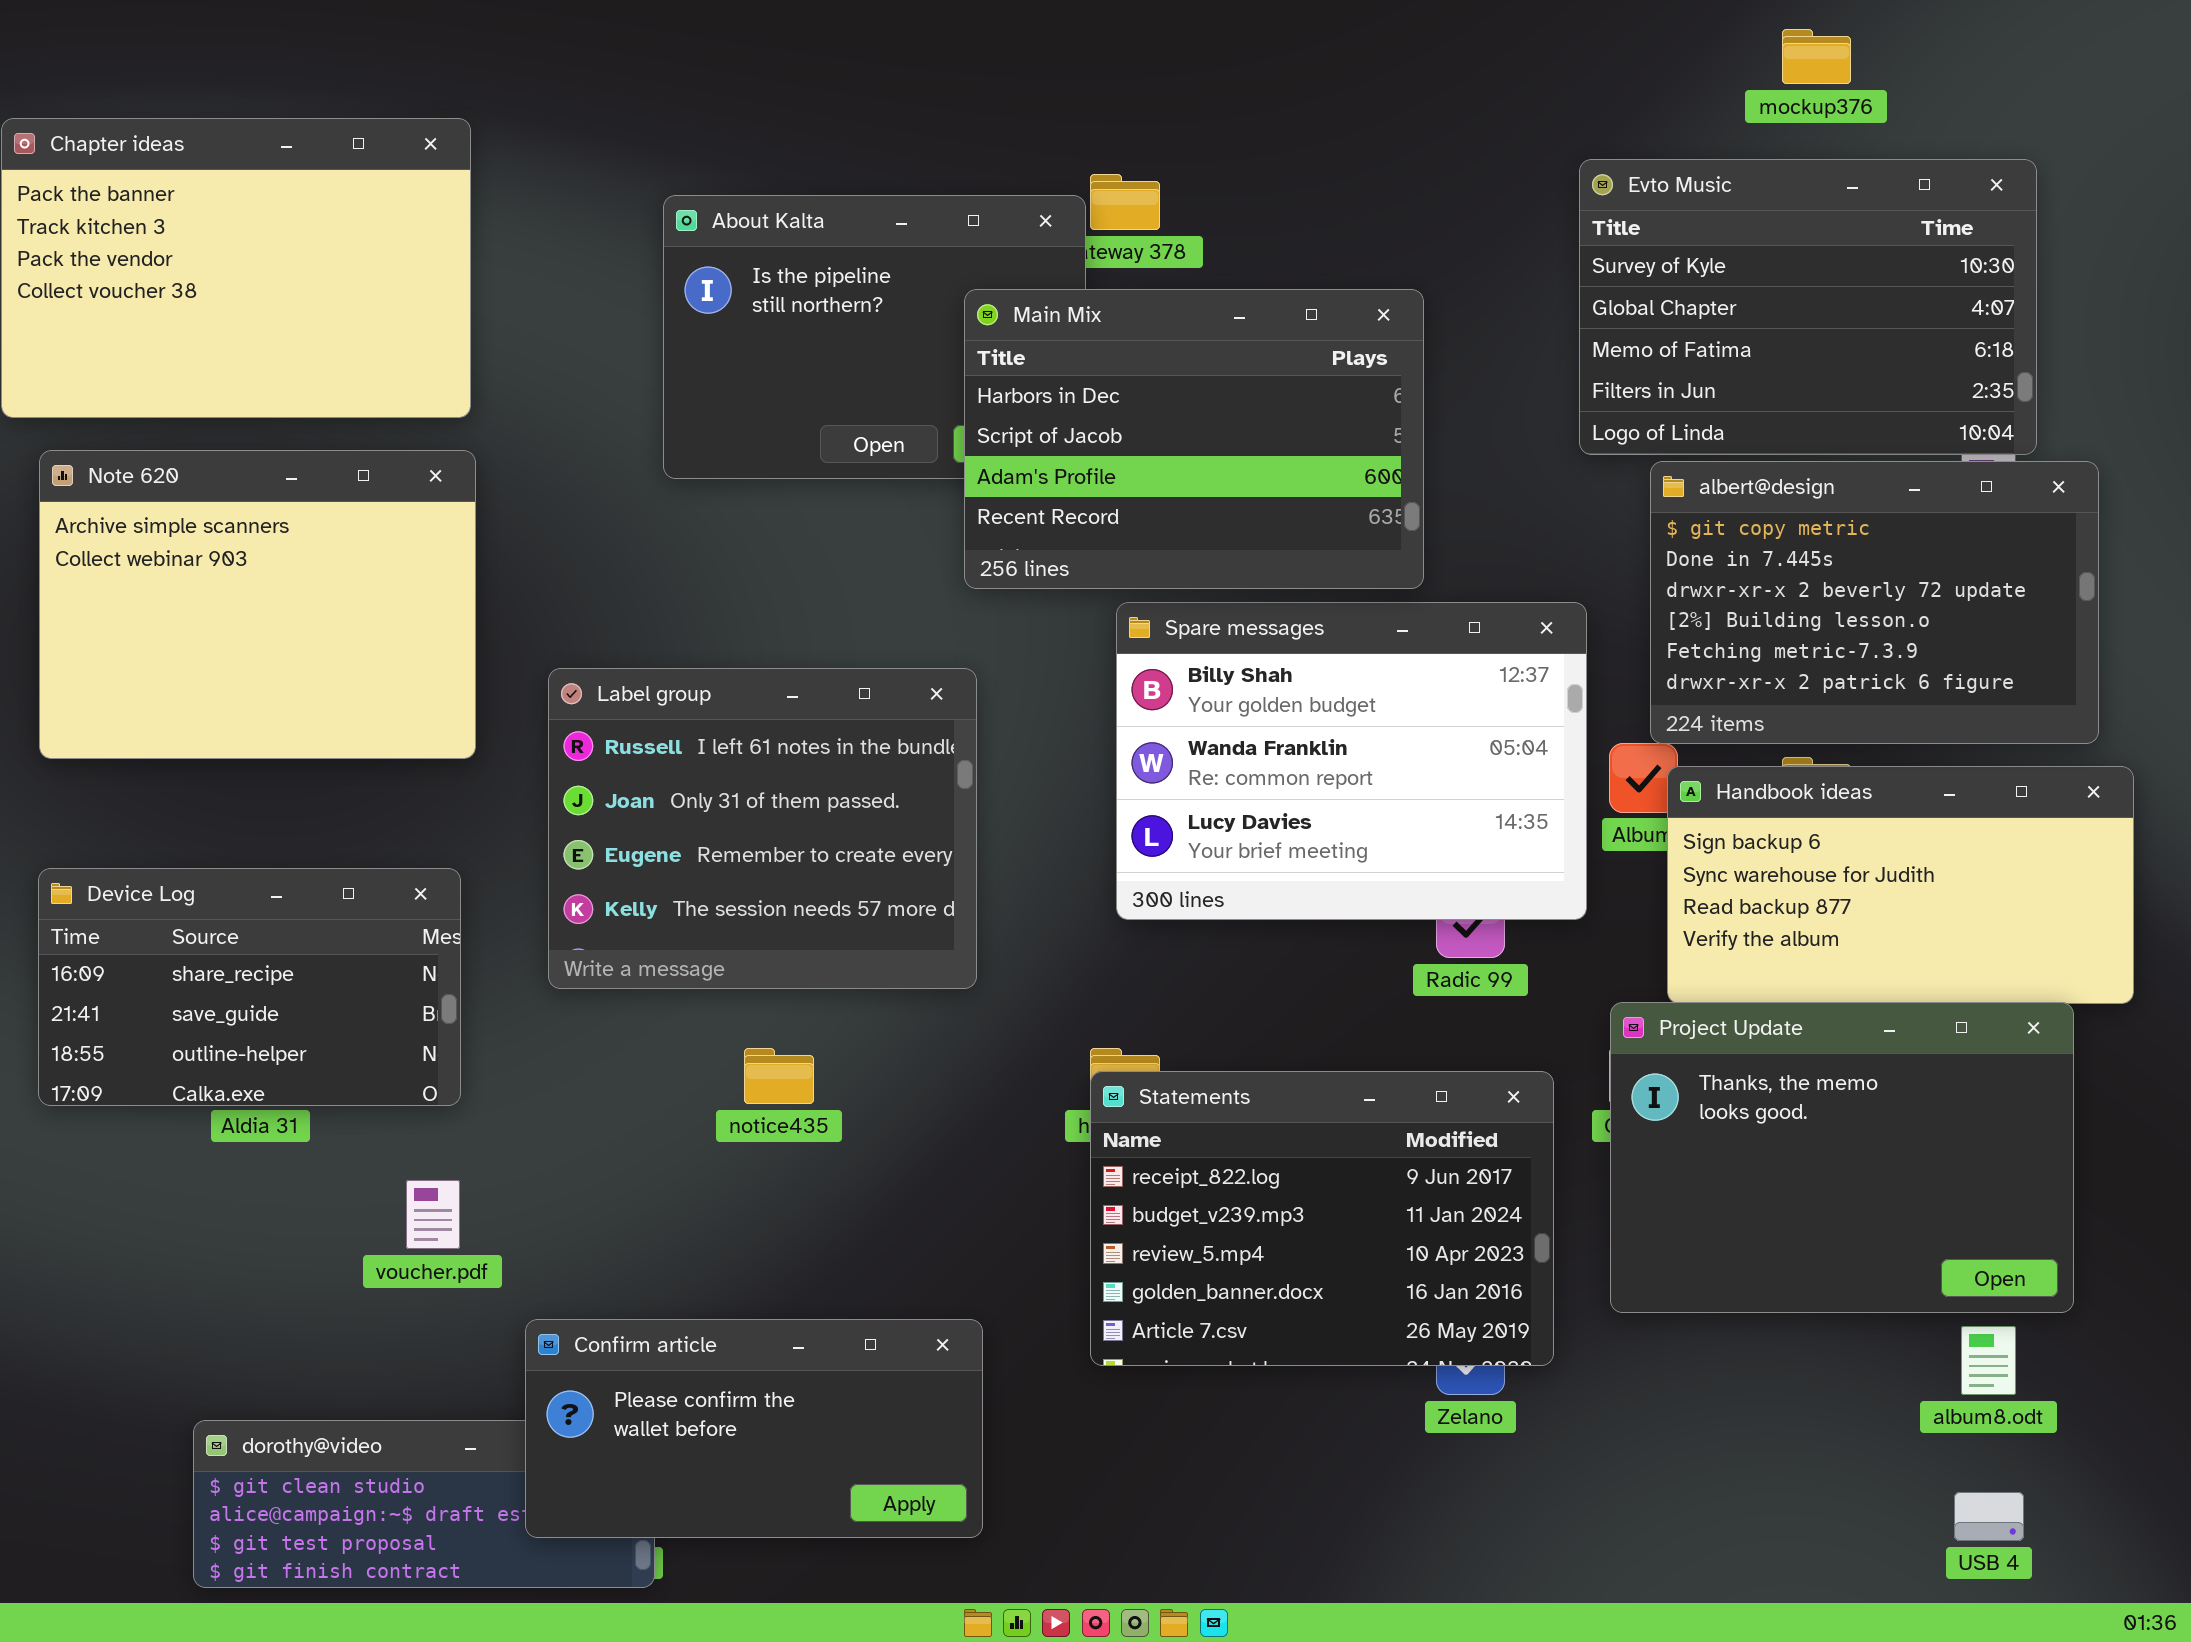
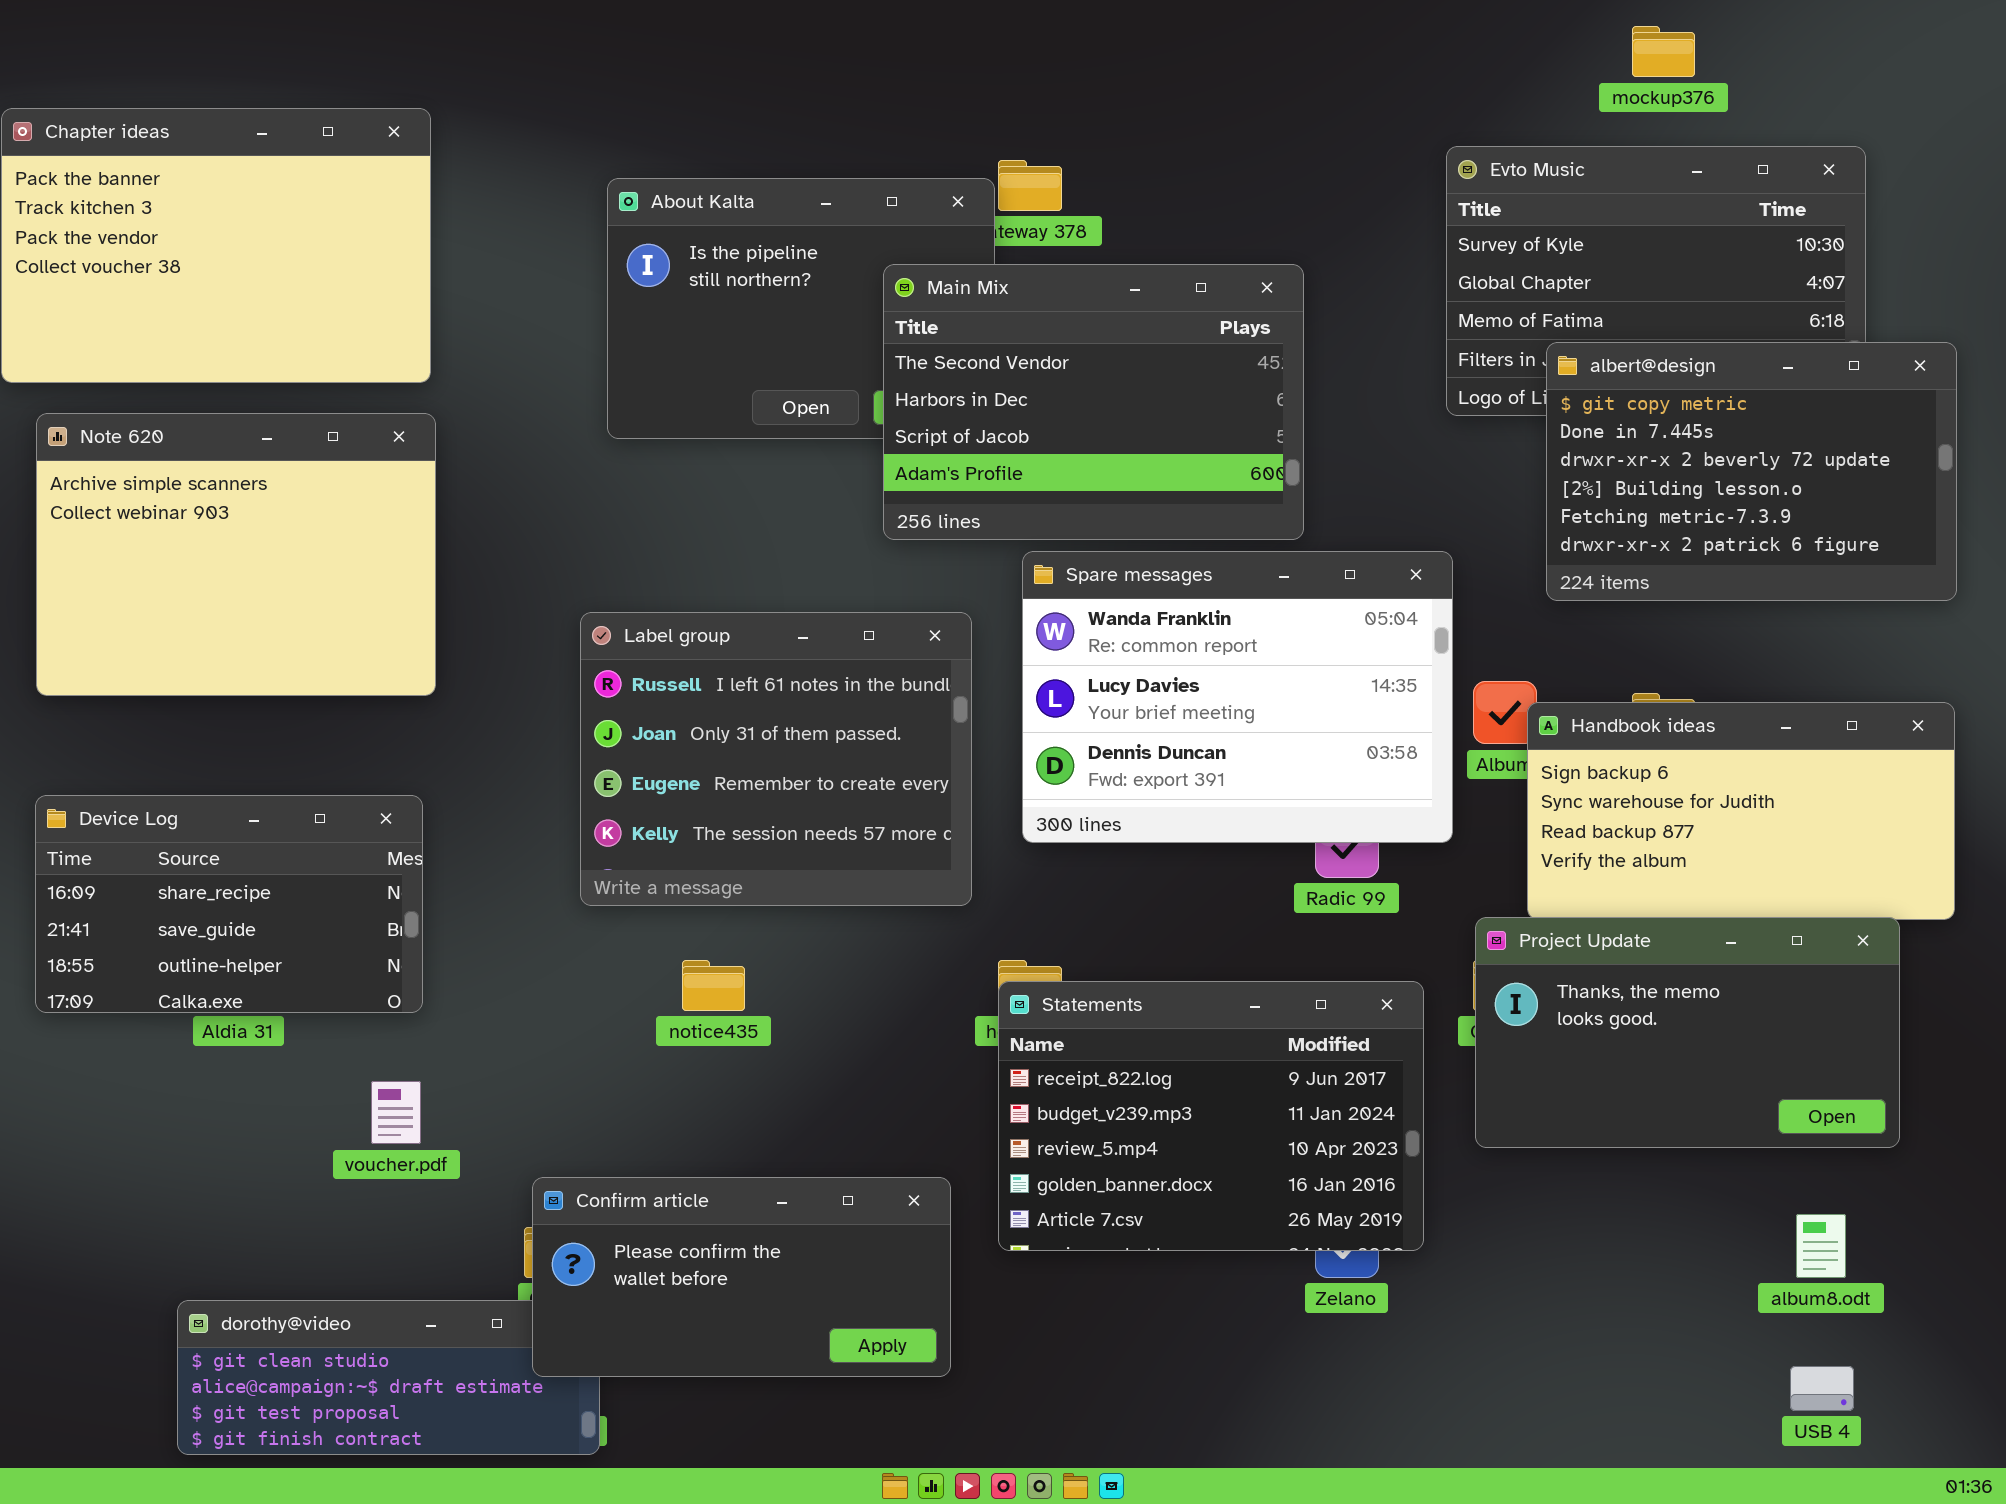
Main Mix: [964,289,1424,589] -> [883,264,1304,540], scrolled up 1 row
albert@design: [1650,461,2099,744] -> [1546,342,1957,601], moved
Spare messages: [1116,602,1587,920] -> [1022,551,1453,843], scrolled down 1 row
Label group: [548,668,977,989] -> [580,612,972,906], moved
Project Update: [1610,1002,2074,1313] -> [1475,917,1900,1148], resized
Confirm article: [525,1319,983,1538] -> [532,1177,951,1377], moved

